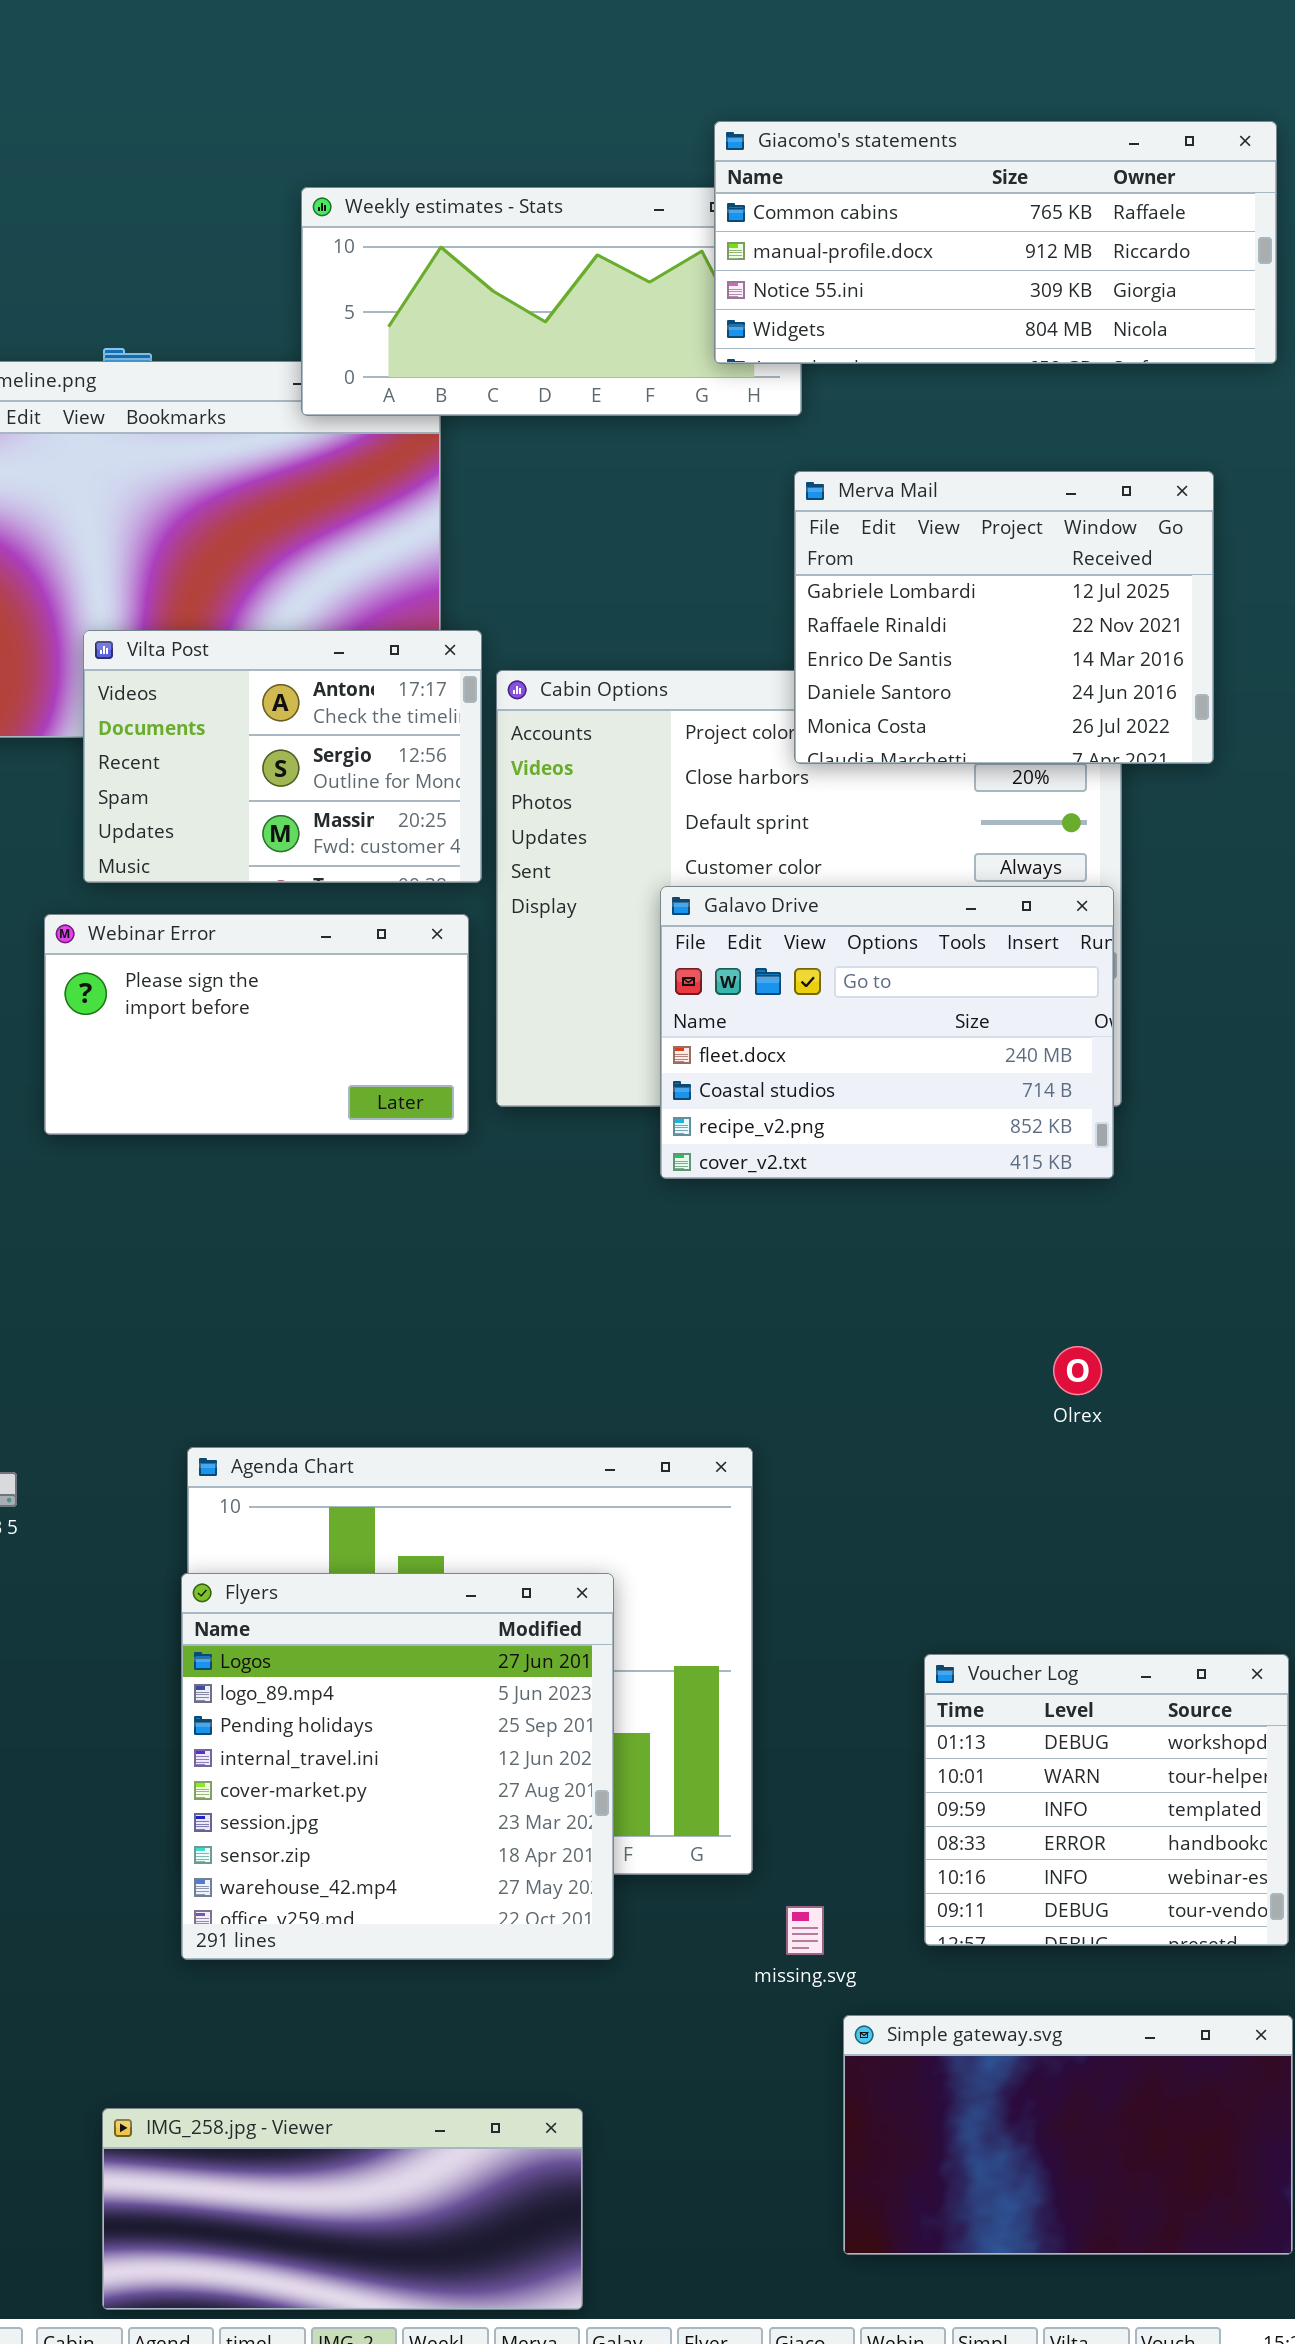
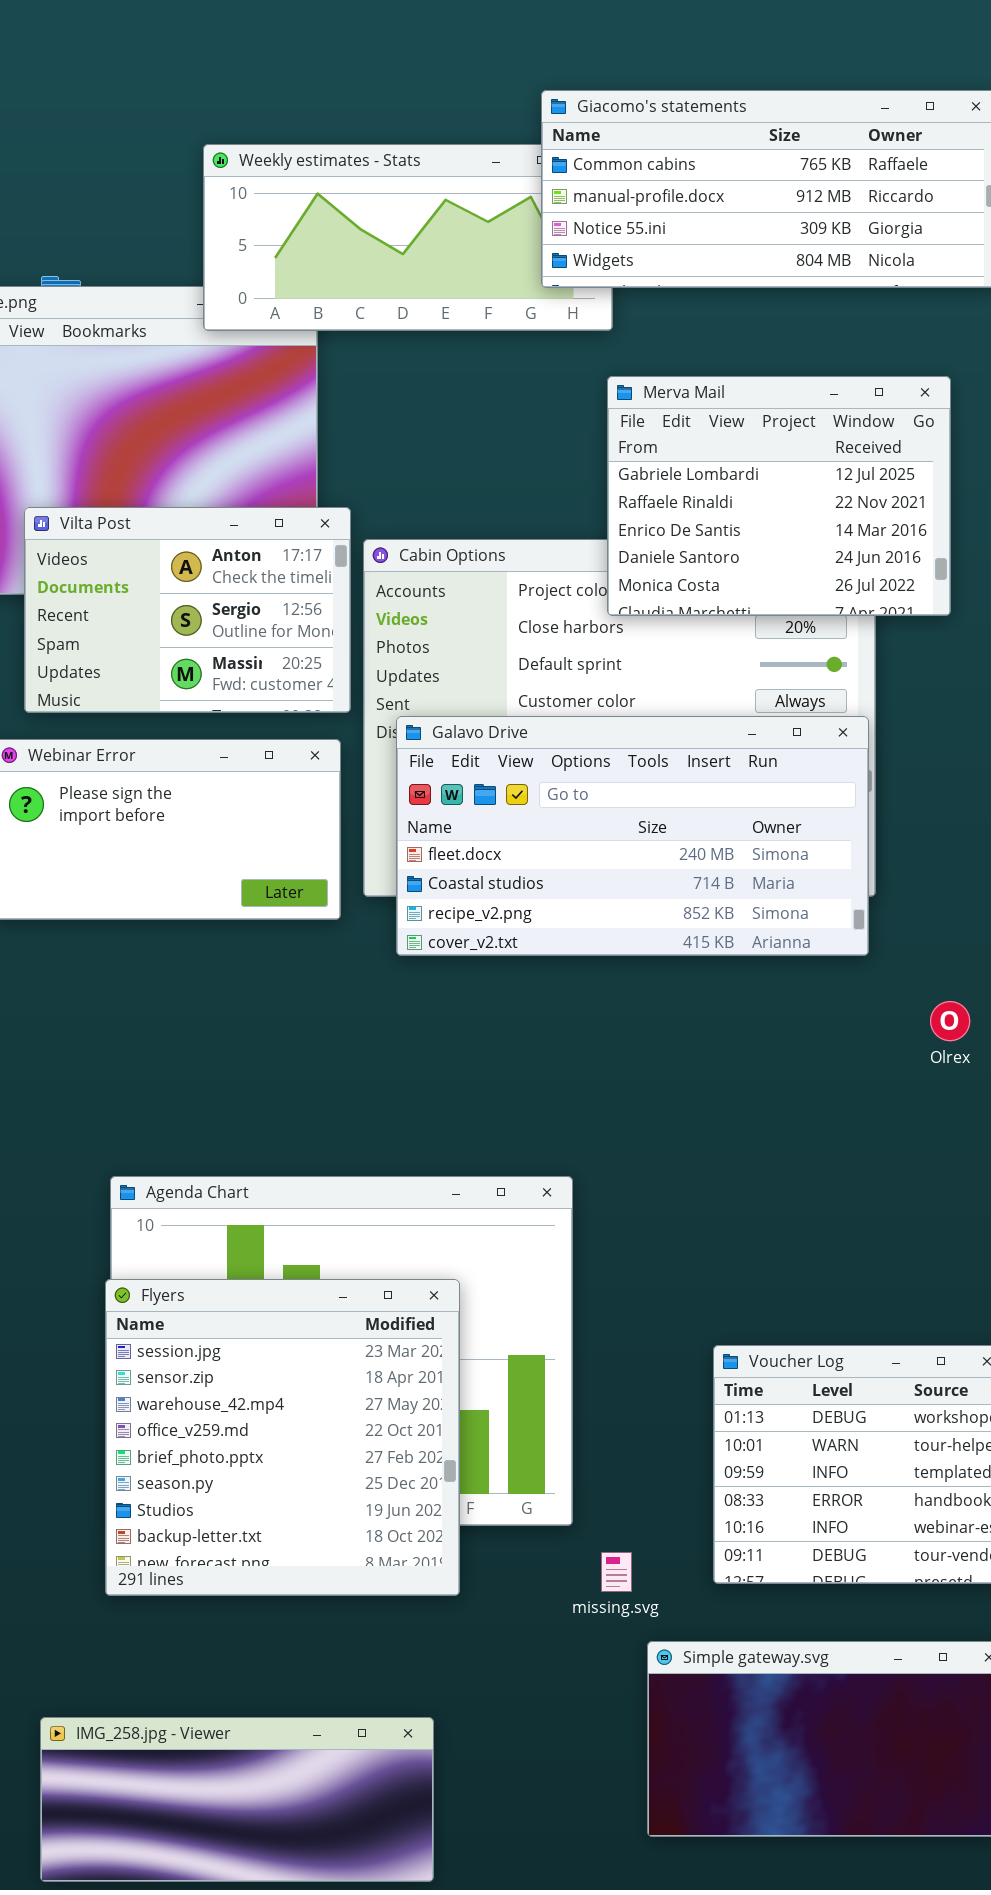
Galavo Drive: [660,886,1114,1179] -> [396,716,869,956], resized
Olrex: [1053,1346,1102,1395] -> [930,1001,970,1041], moved
Flyers: [181,1573,614,1960] -> [105,1279,460,1596], scrolled down 5 rows

